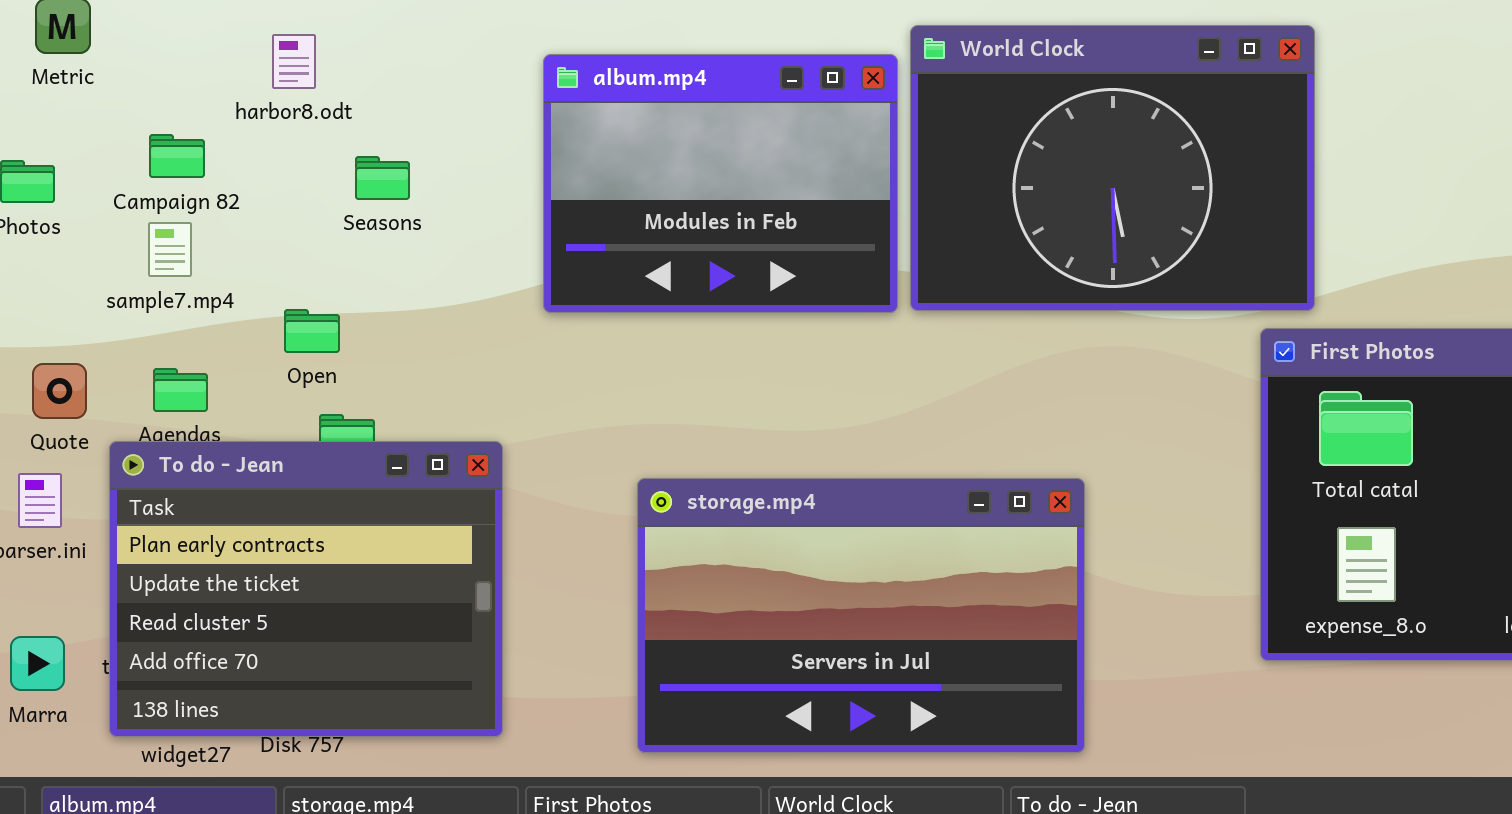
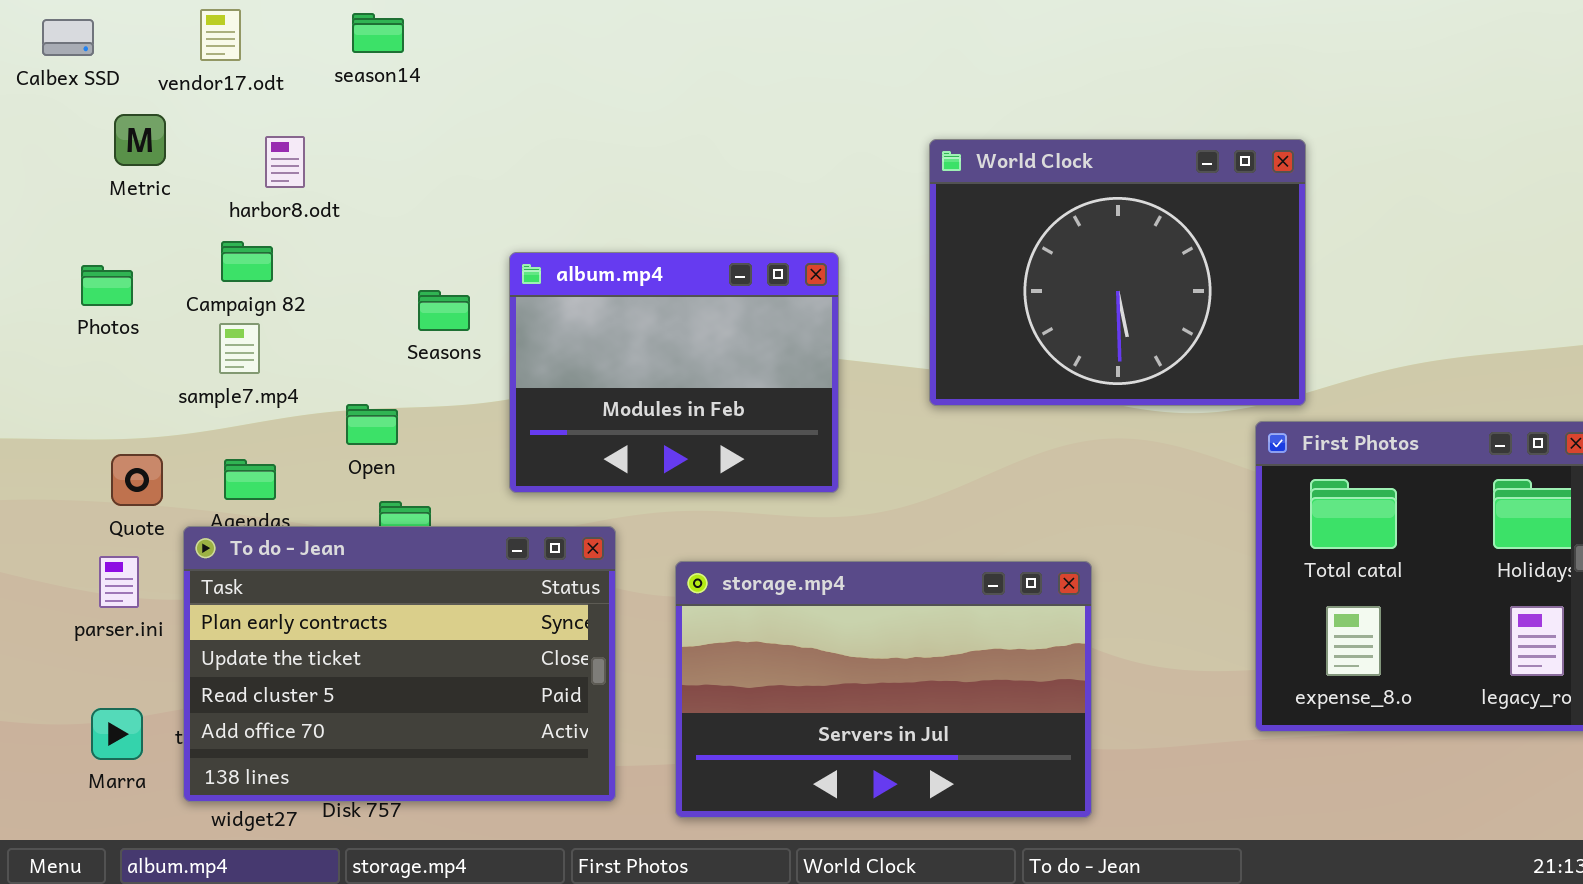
harbor8.odt: [272,34,316,89] -> [265,136,305,188], moved
album.mp4: [543,54,898,313] -> [509,252,839,493], moved
Seasons: [355,156,410,200] -> [418,290,470,331], moved
To do - Jean: [109,441,503,737] -> [183,526,616,802], resized

